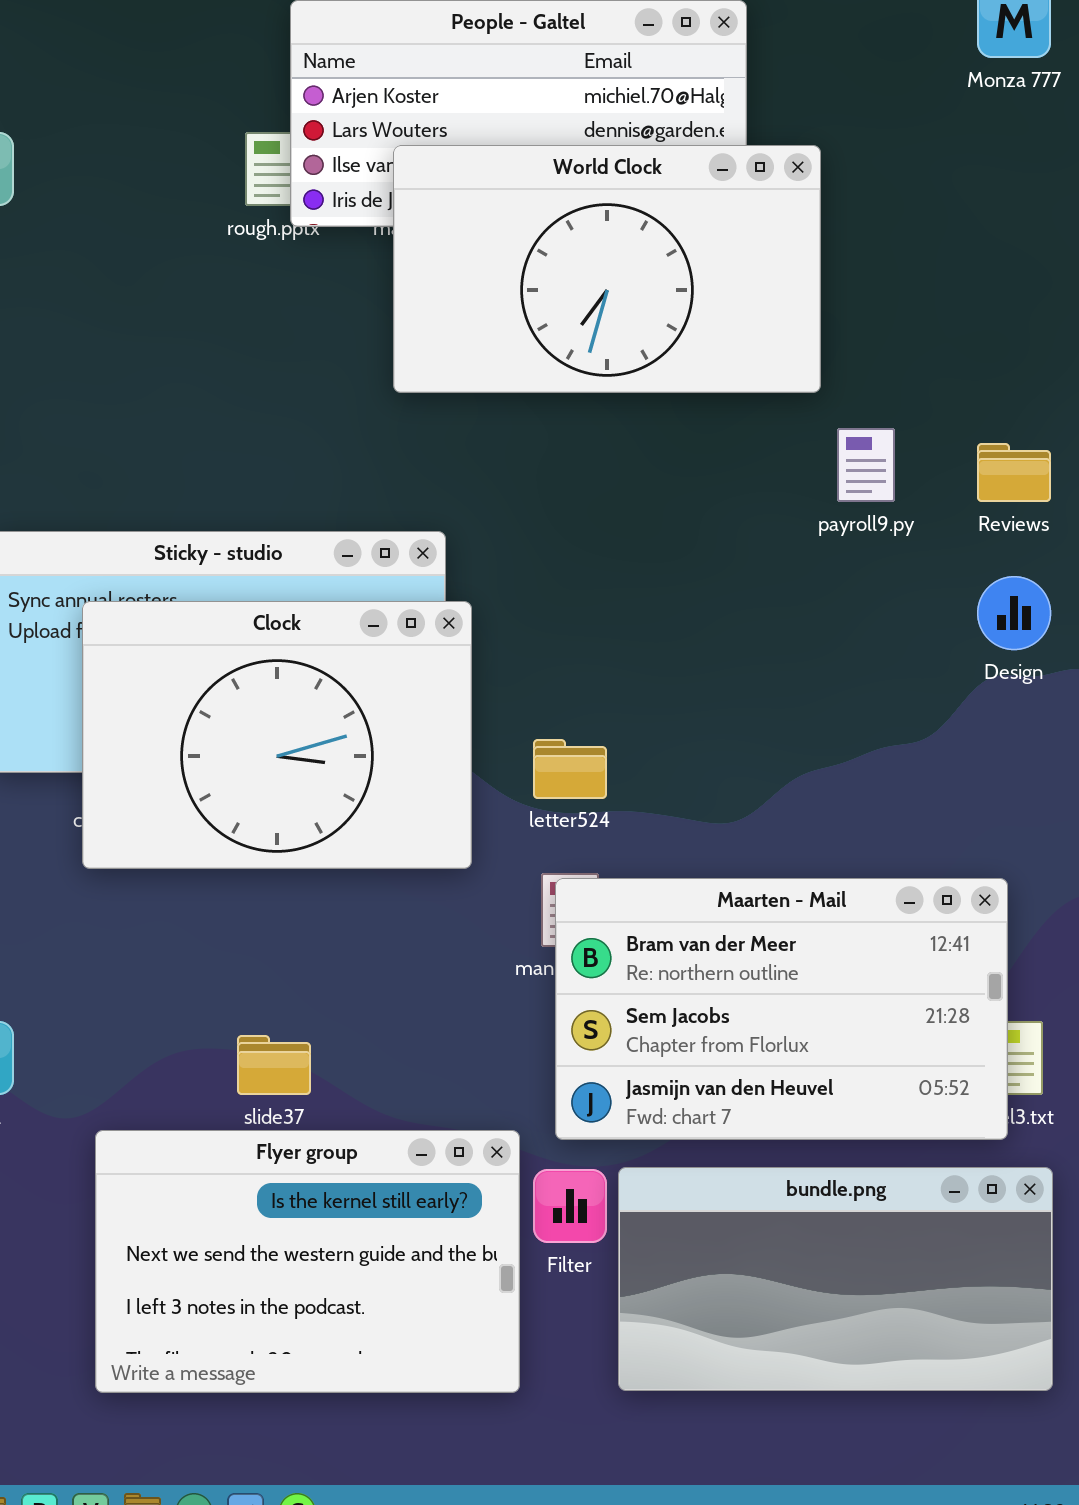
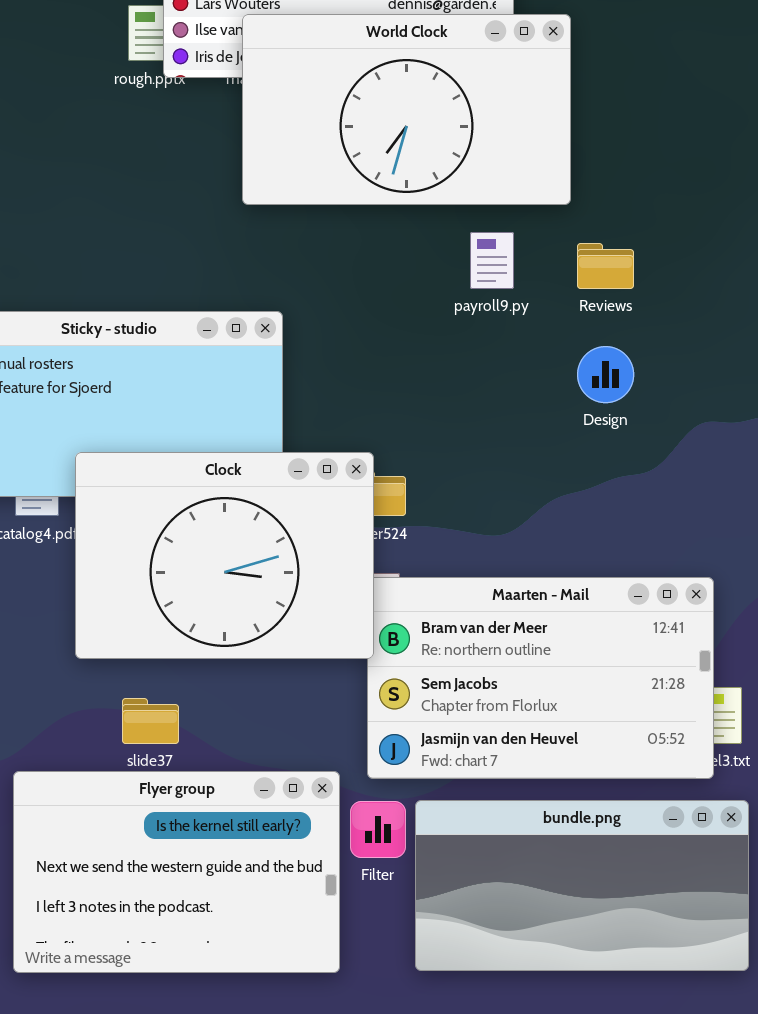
payroll9.py: [837,428,895,502] -> [470,232,514,289], moved
Reviews: [977,443,1051,502] -> [577,243,634,289], moved
Design: [977,576,1051,650] -> [577,346,634,403], moved
Clock: [82,601,472,869] -> [75,452,374,659], moved

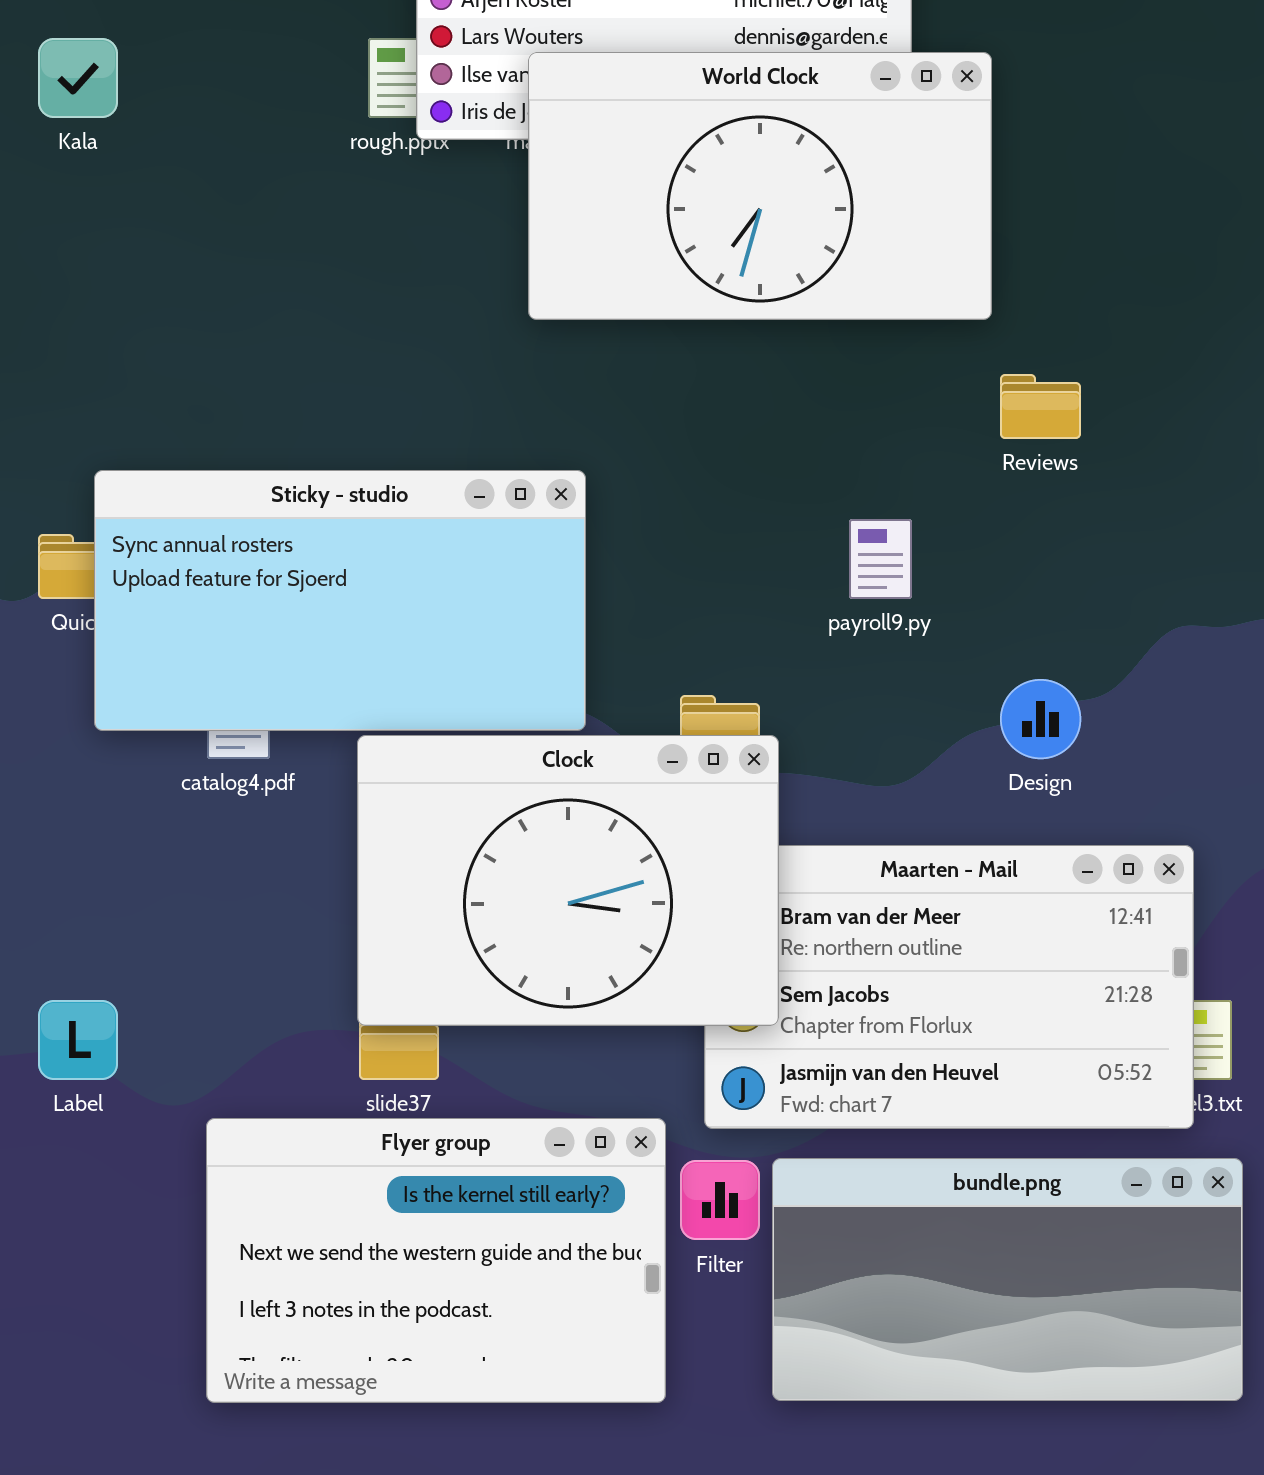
payroll9.py: [470,232,514,289] -> [849,519,912,599], moved
Design: [577,346,634,403] -> [1000,679,1081,759], moved
Clock: [75,452,374,659] -> [357,735,779,1026], moved

